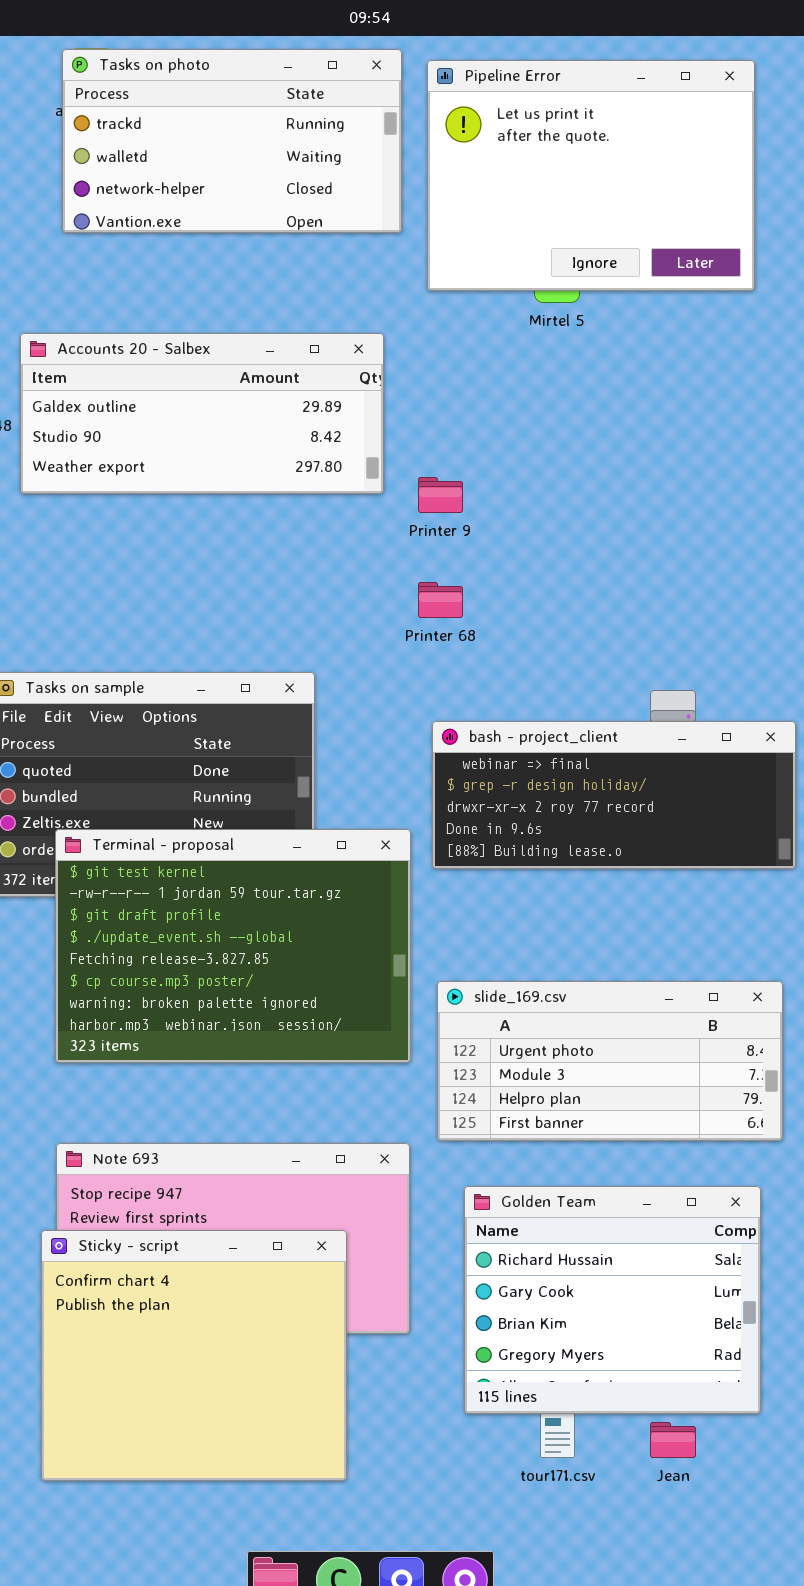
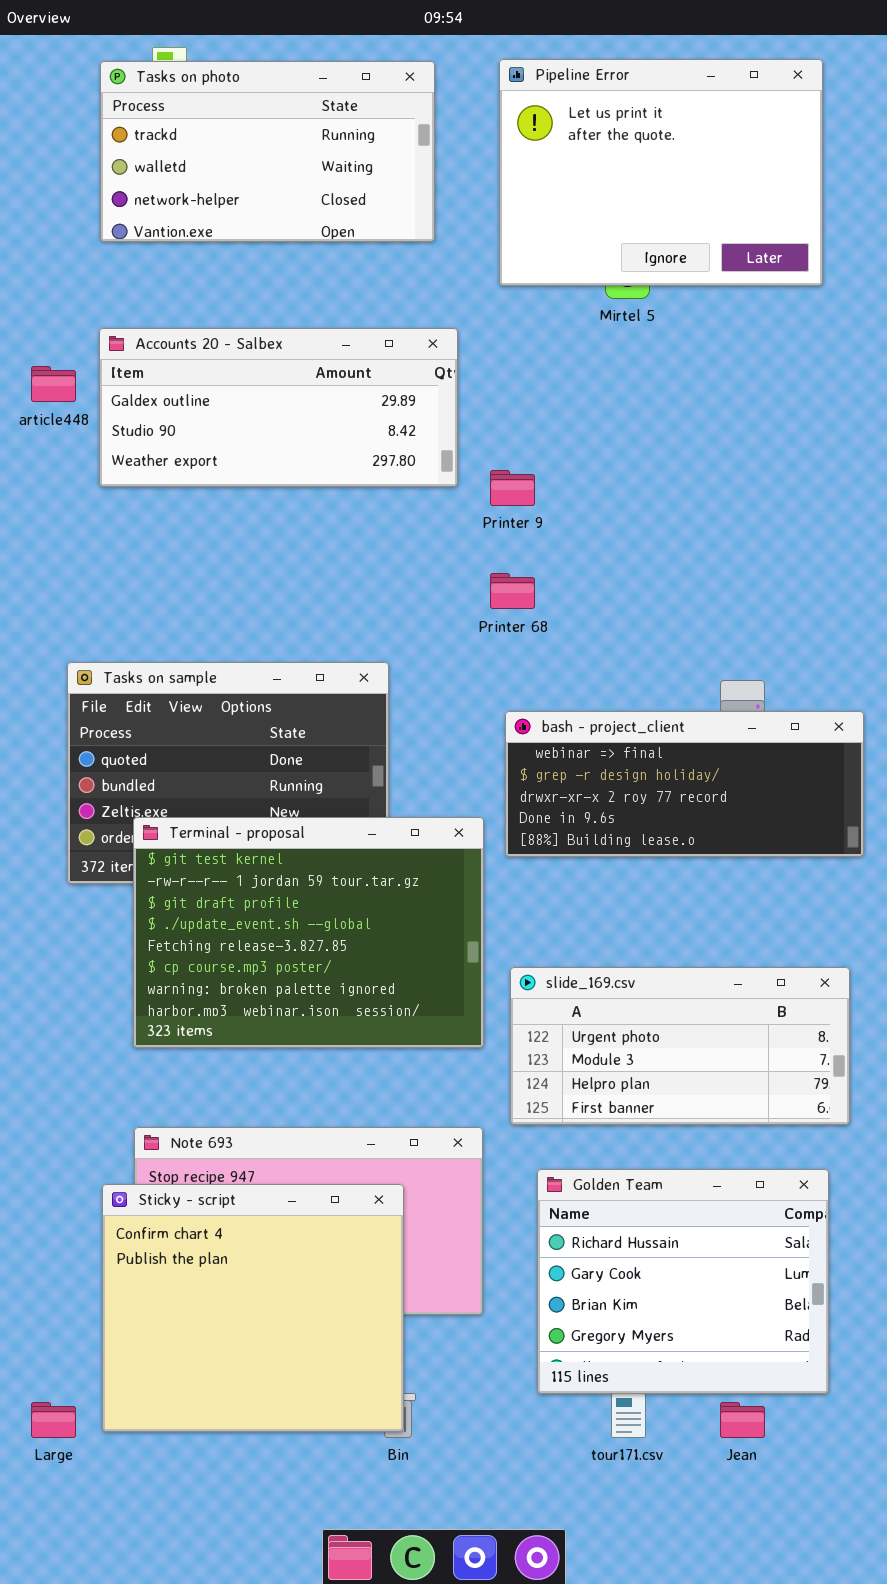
Tasks on photo: [62,49,402,233] -> [100,61,435,242], moved
Sticky - script: [41,1230,347,1481] -> [102,1184,404,1432], moved

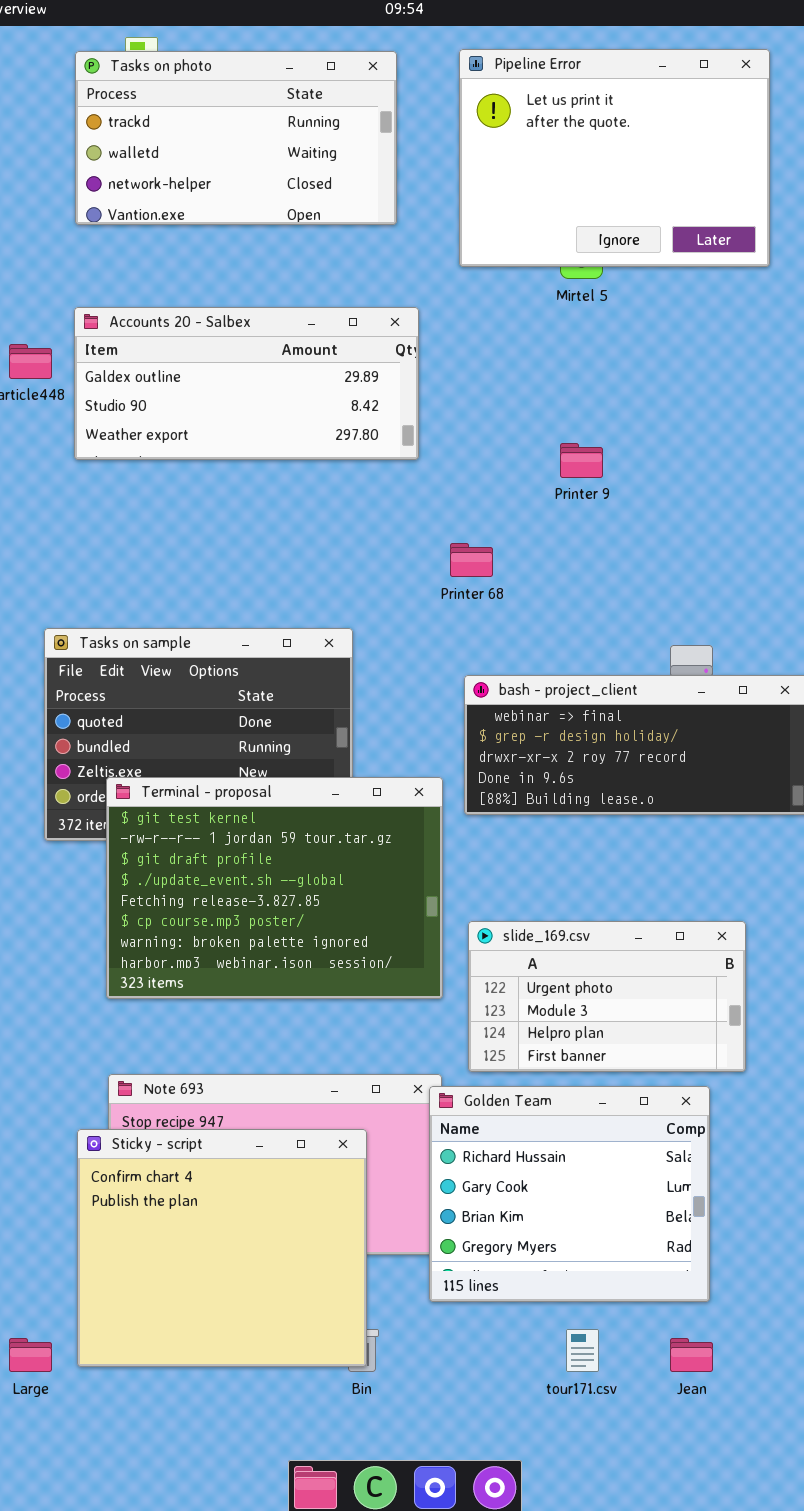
Printer 9: [490,470,535,506] -> [560,443,603,478], moved
slide_169.csv: [510,967,850,1125] -> [468,921,746,1072], resized
Golden Team: [537,1169,829,1394] -> [429,1086,710,1302], moved

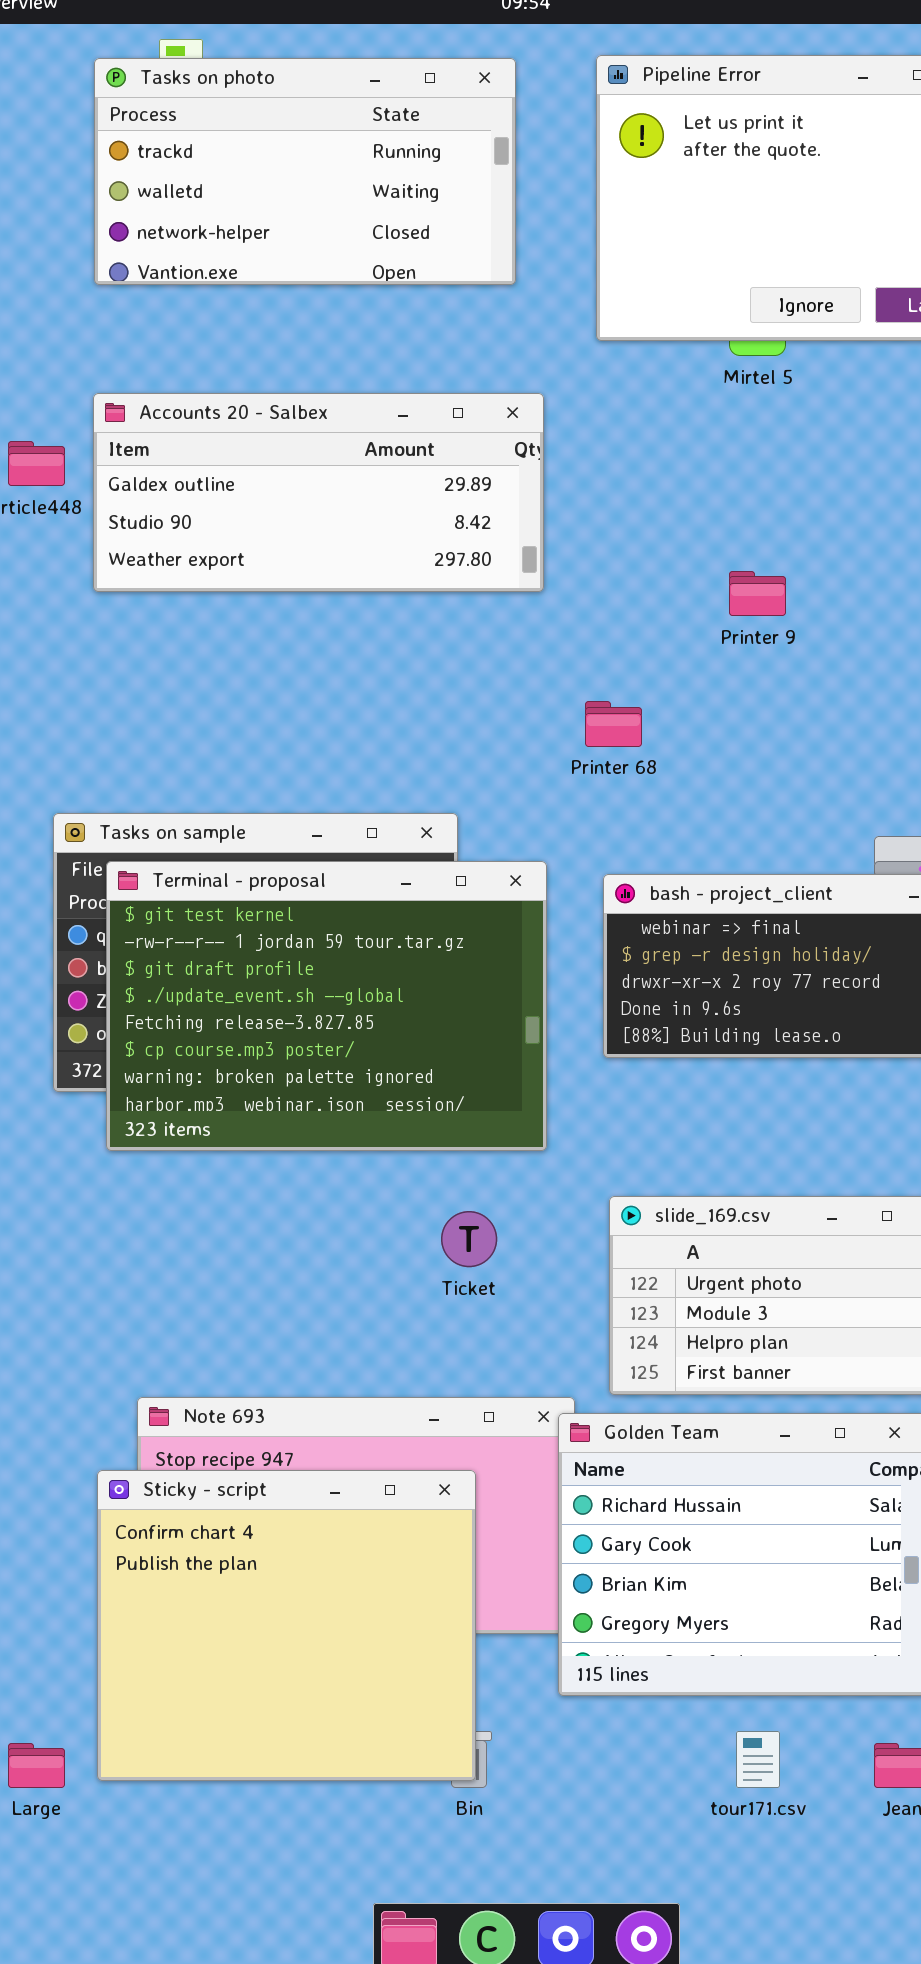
Terminal - proposal: [106,777,443,999] -> [106,861,547,1151], moved

